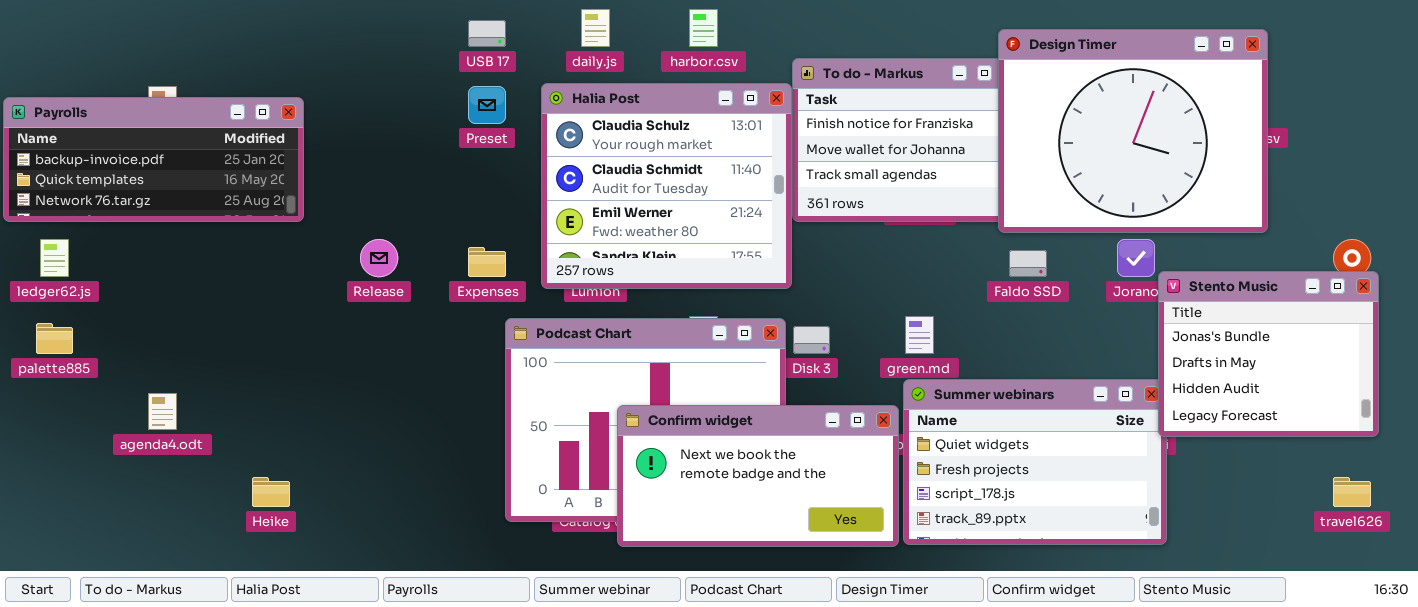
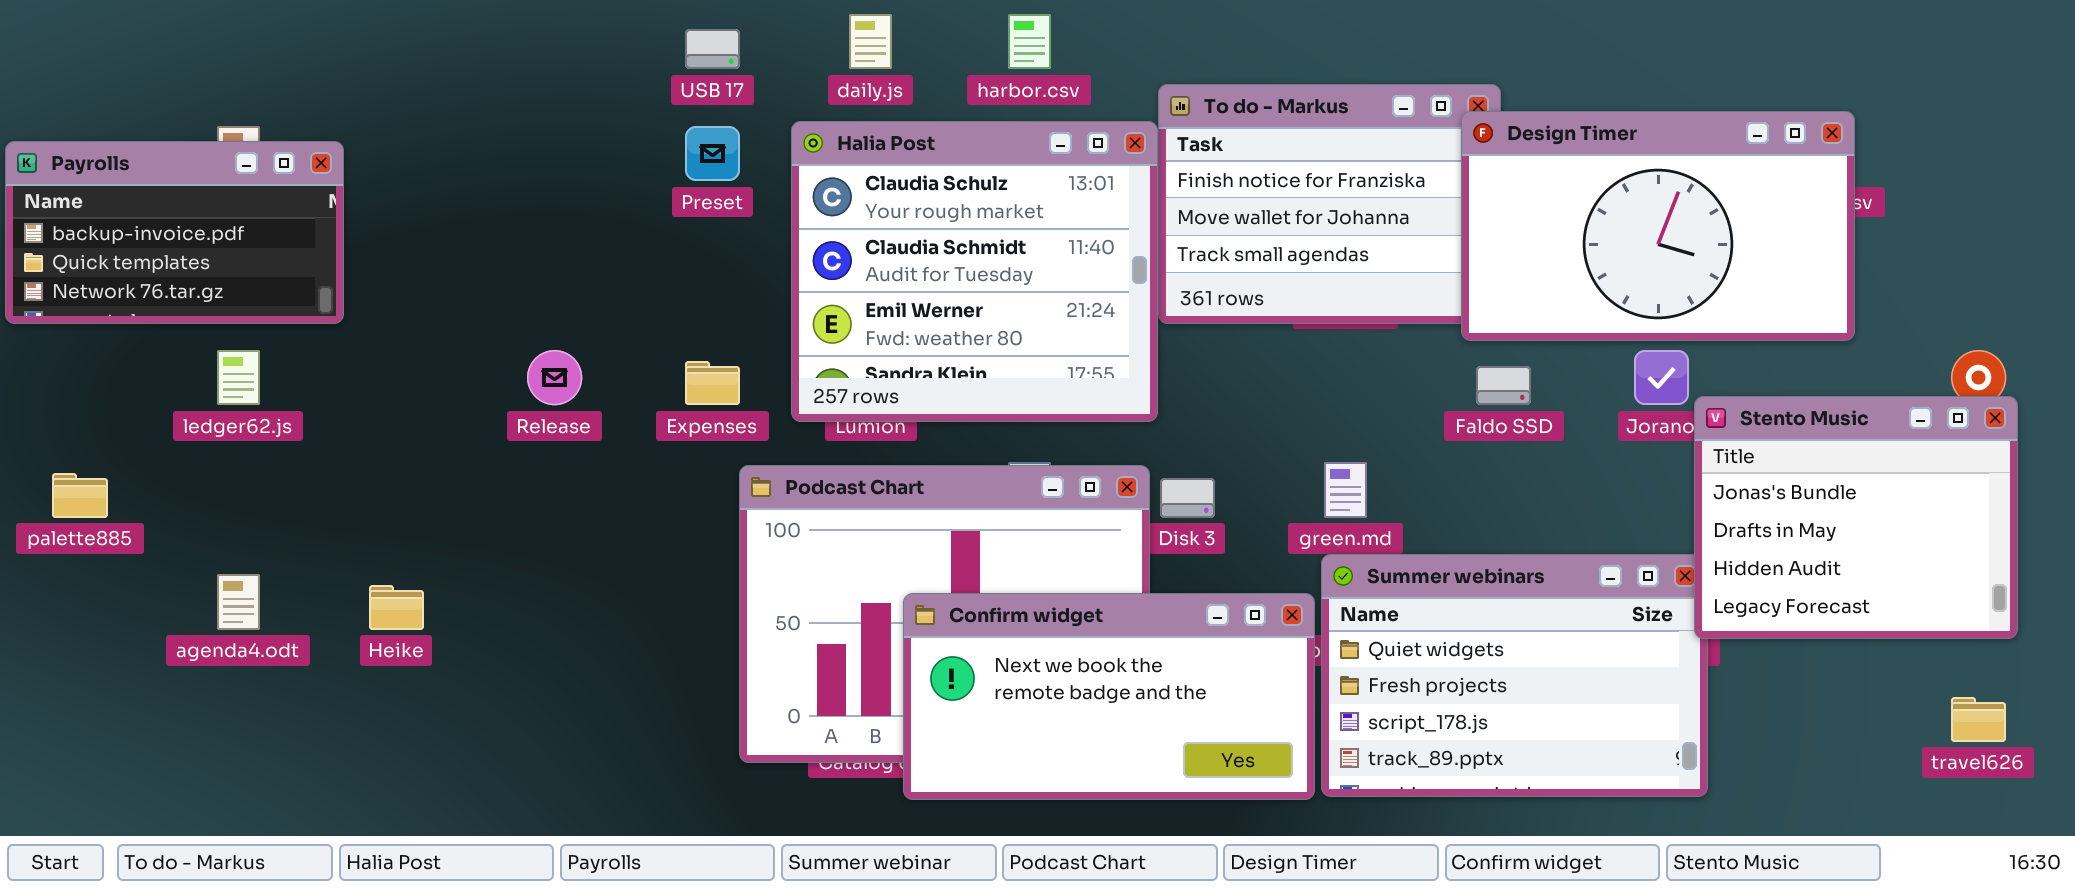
Design Timer: [998,29,1268,233] -> [1461,111,1855,341], resized
Payrolls: [3,97,304,222] -> [5,141,344,324], resized
ledger62.js: [40,239,69,277] -> [217,350,260,405], moved
Heike: [252,477,290,507] -> [369,585,424,630], moved

